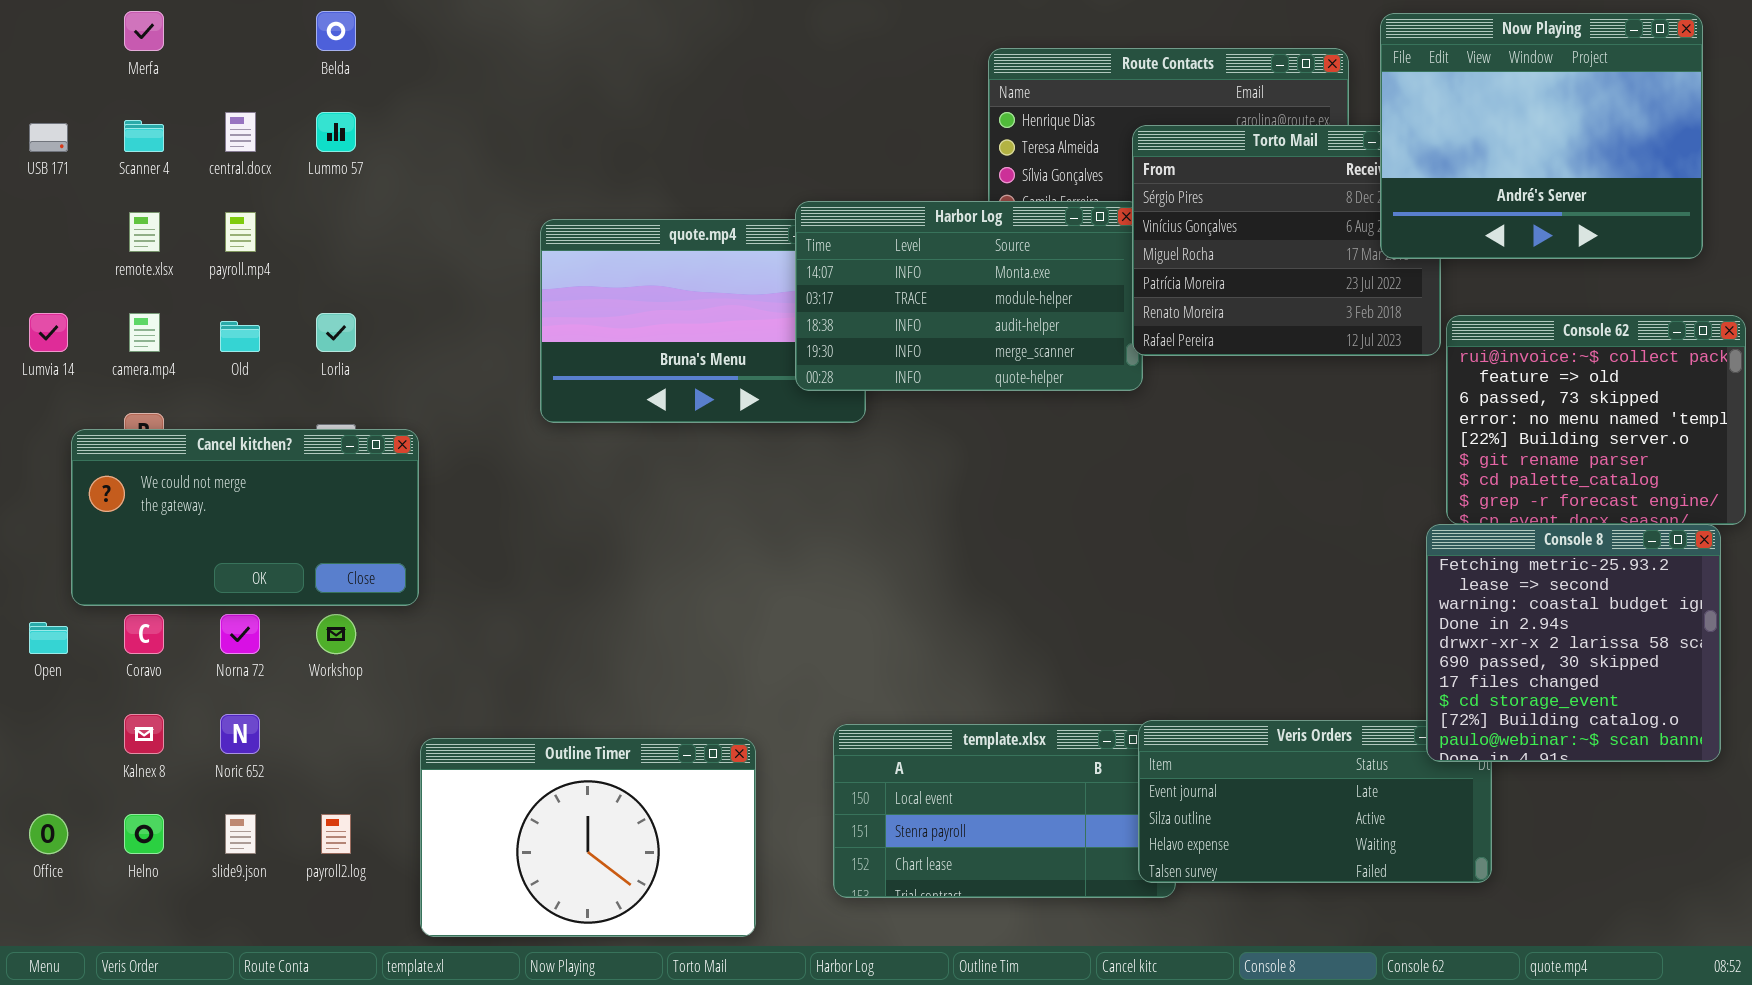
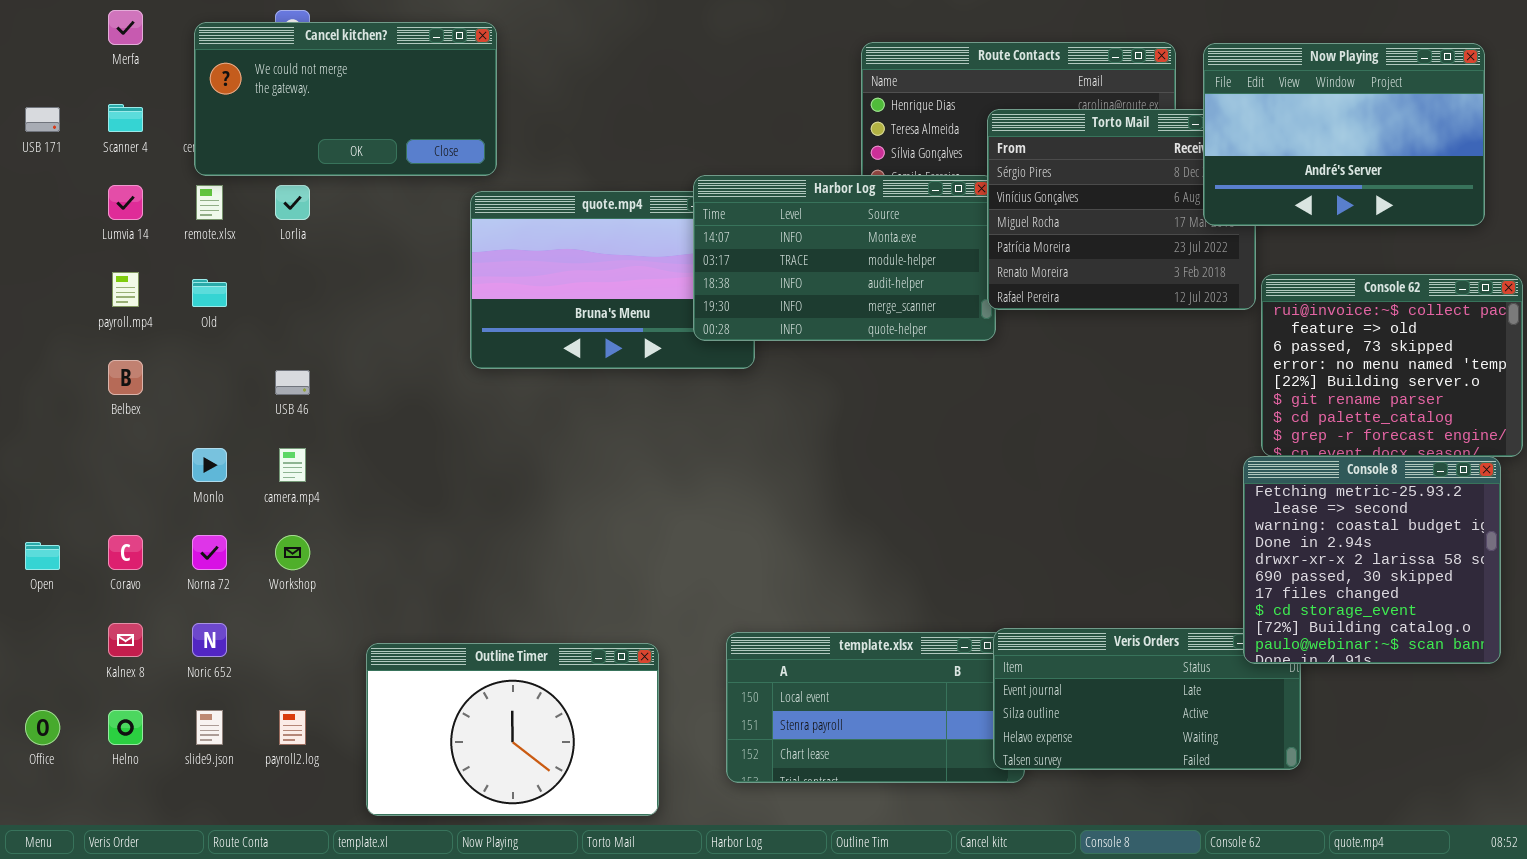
Now Playing: [1380,13,1703,259] -> [1203,43,1485,226], resized
remote.xlsx: [129,212,160,252] -> [196,185,223,220], moved
payroll.mp4: [225,212,256,252] -> [112,272,139,307], moved
Lumvia 14: [29,313,68,352] -> [108,185,143,220], moved
camera.mp4: [129,313,160,352] -> [279,448,306,482], moved
Lorlia: [316,313,356,352] -> [275,185,310,220], moved
Cancel kitchen?: [71,429,419,606] -> [194,22,497,176], moved

